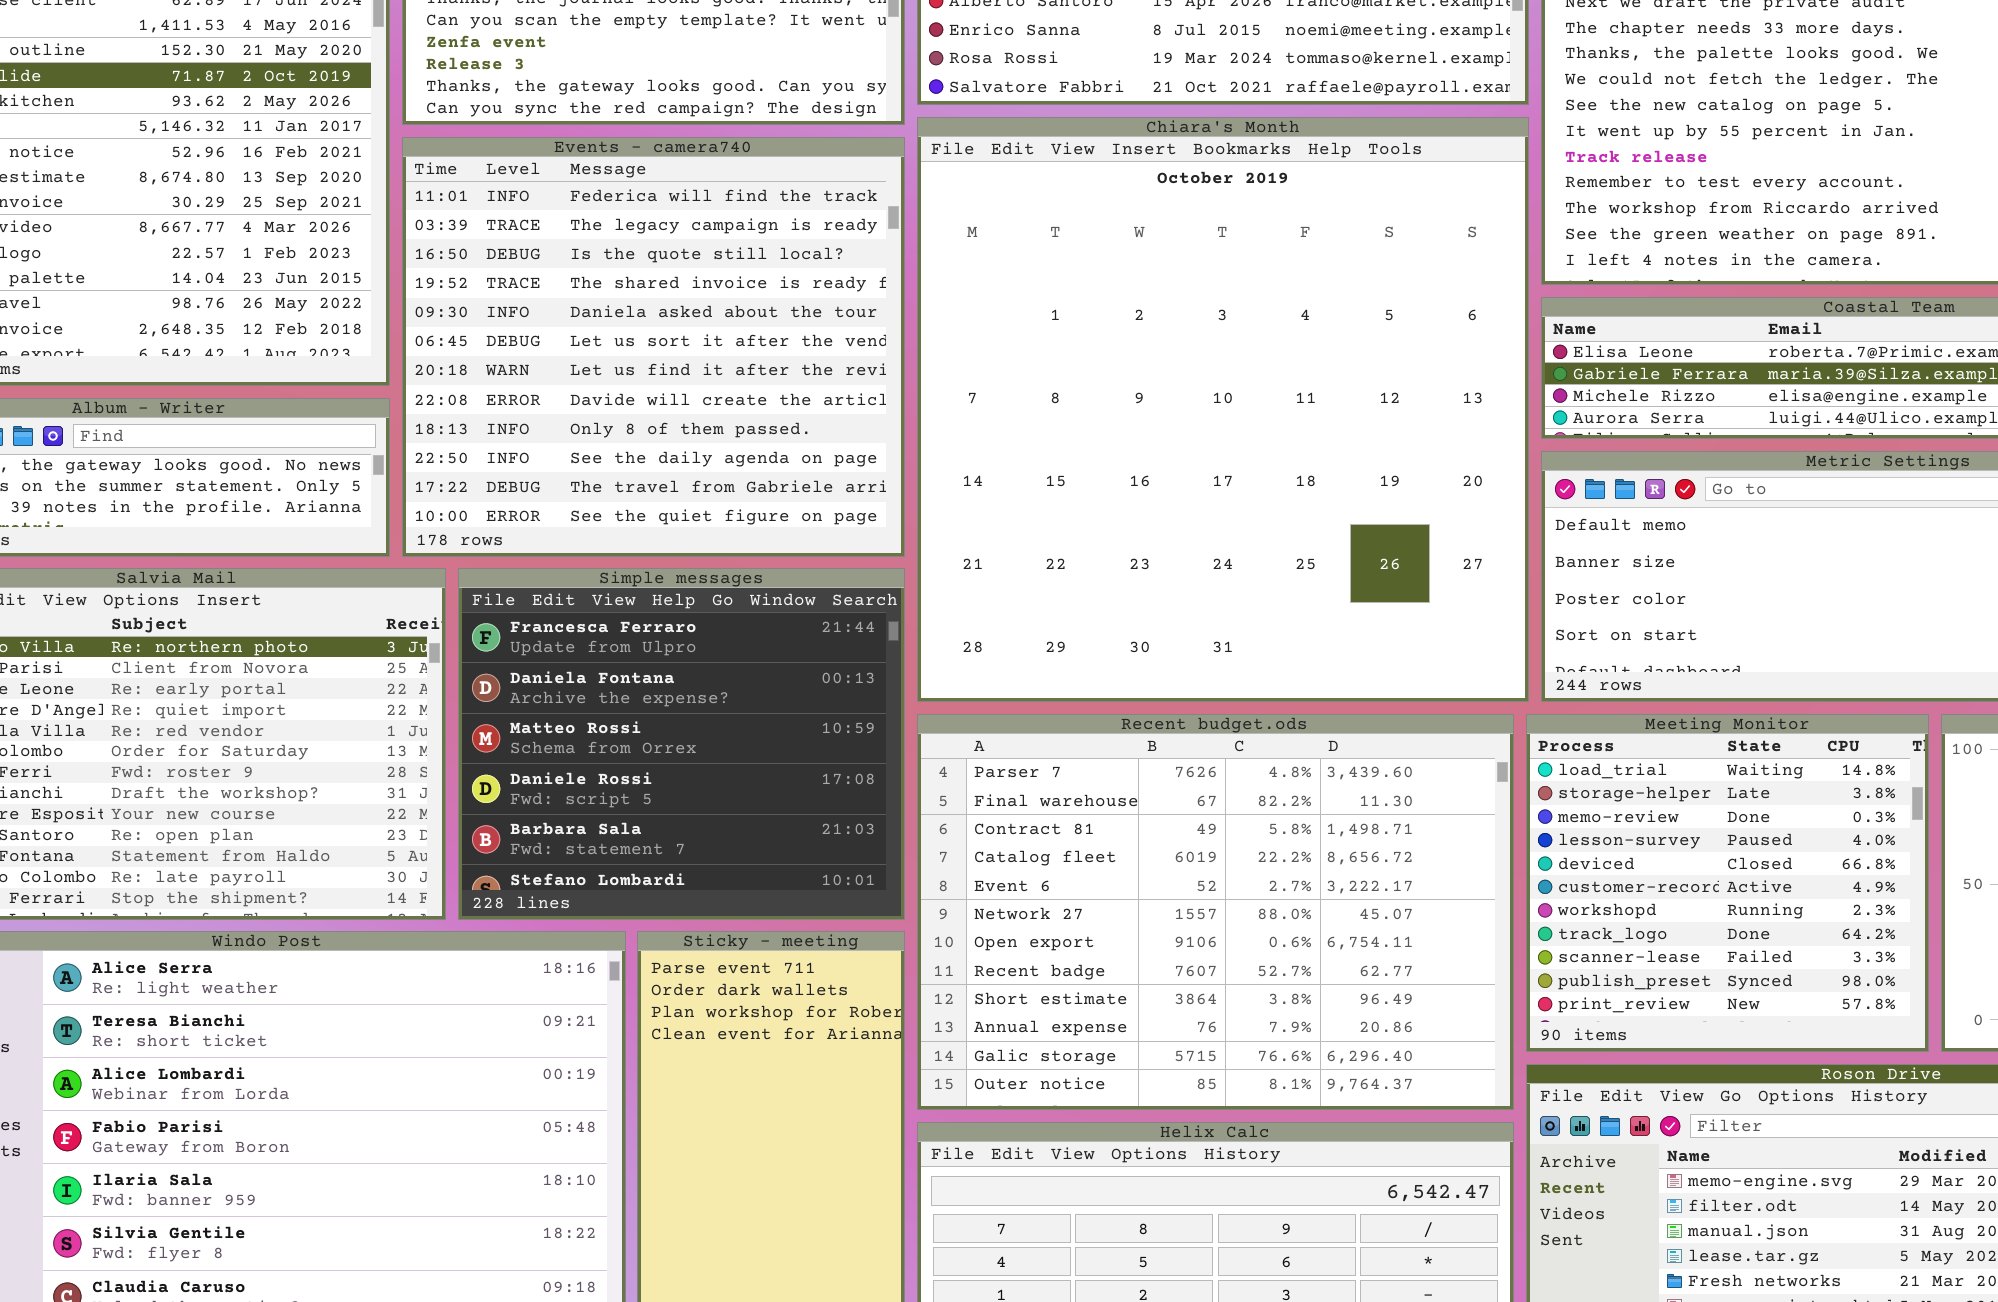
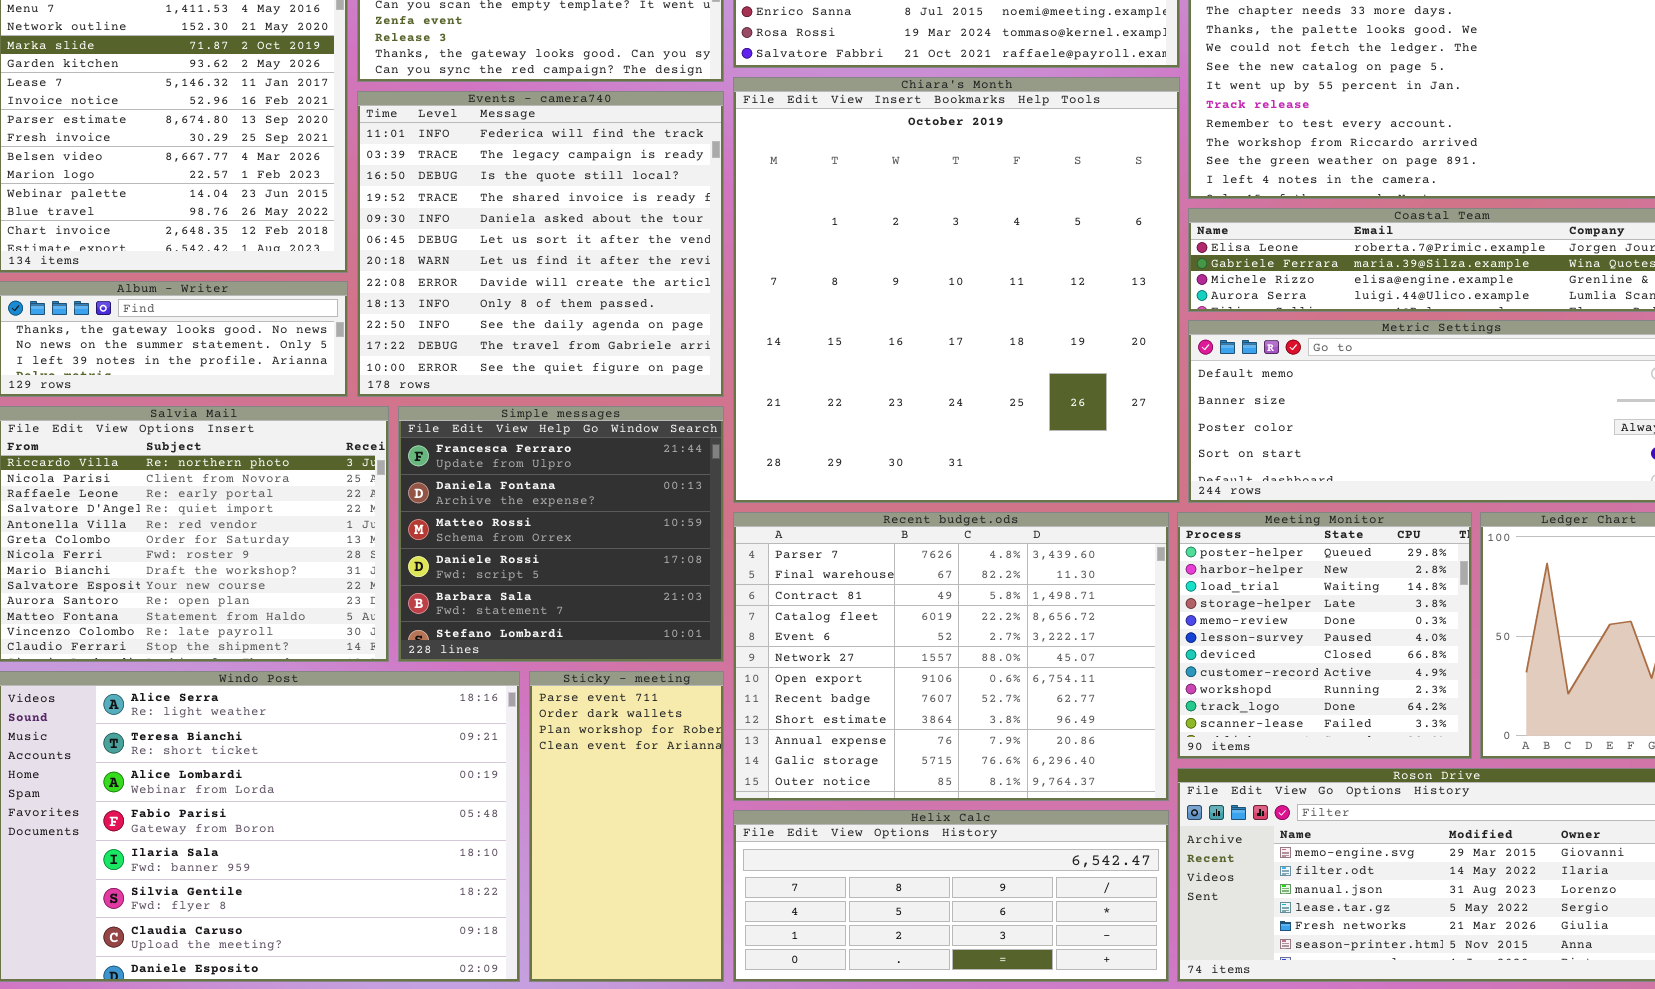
Meeting Monitor: [1526,714,1929,1052] -> [1177,512,1472,759], scrolled up 2 rows

